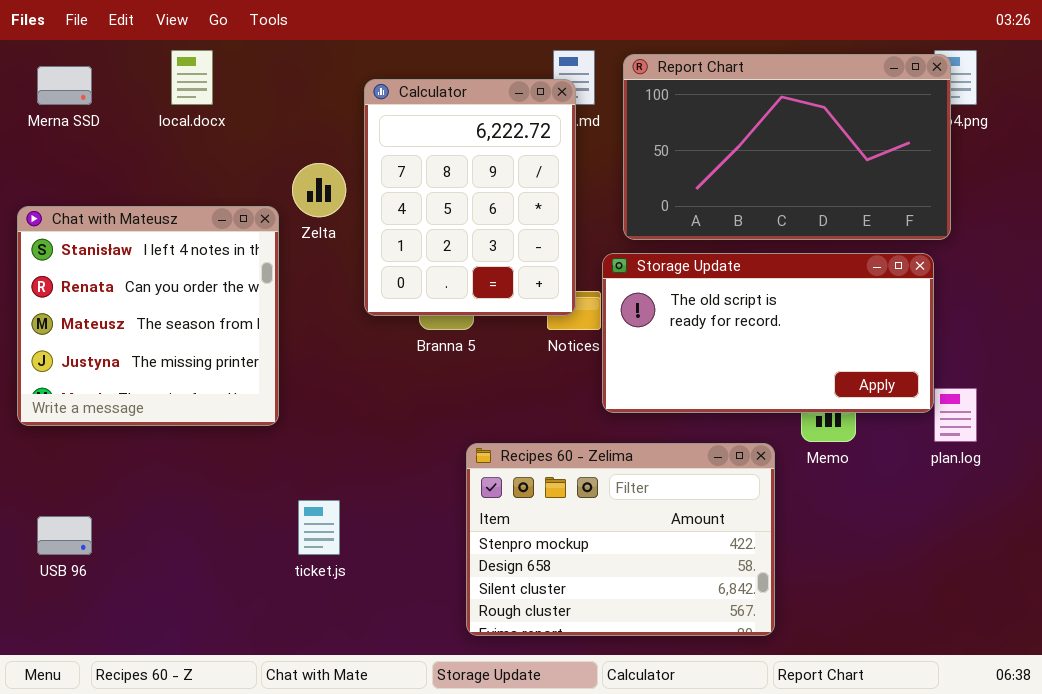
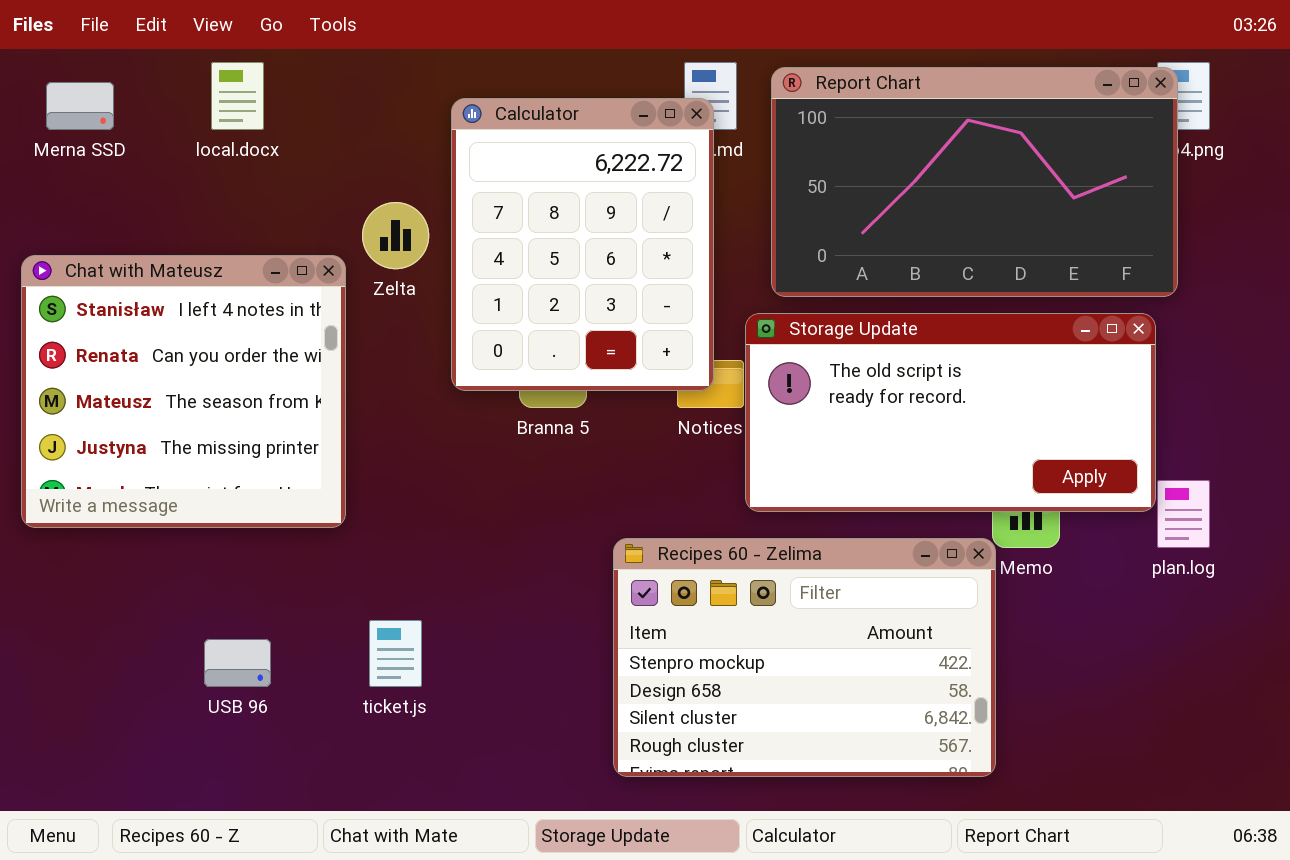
Recipes 60 - Zelima: [466,443,775,636] -> [613,538,996,777], moved
USB 96: [37,516,92,555] -> [204,639,271,687], moved

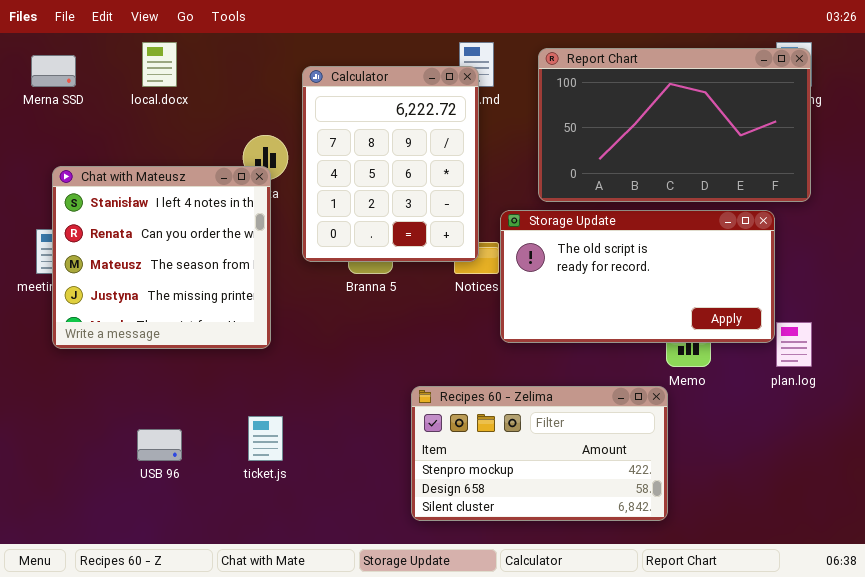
Report Chart: [771,67,1178,297] -> [538,48,811,202], moved
Chat with Mateusz: [21,255,346,528] -> [52,166,271,349], moved
Recipes 60 - Zelima: [613,538,996,777] -> [411,386,668,521], resized

